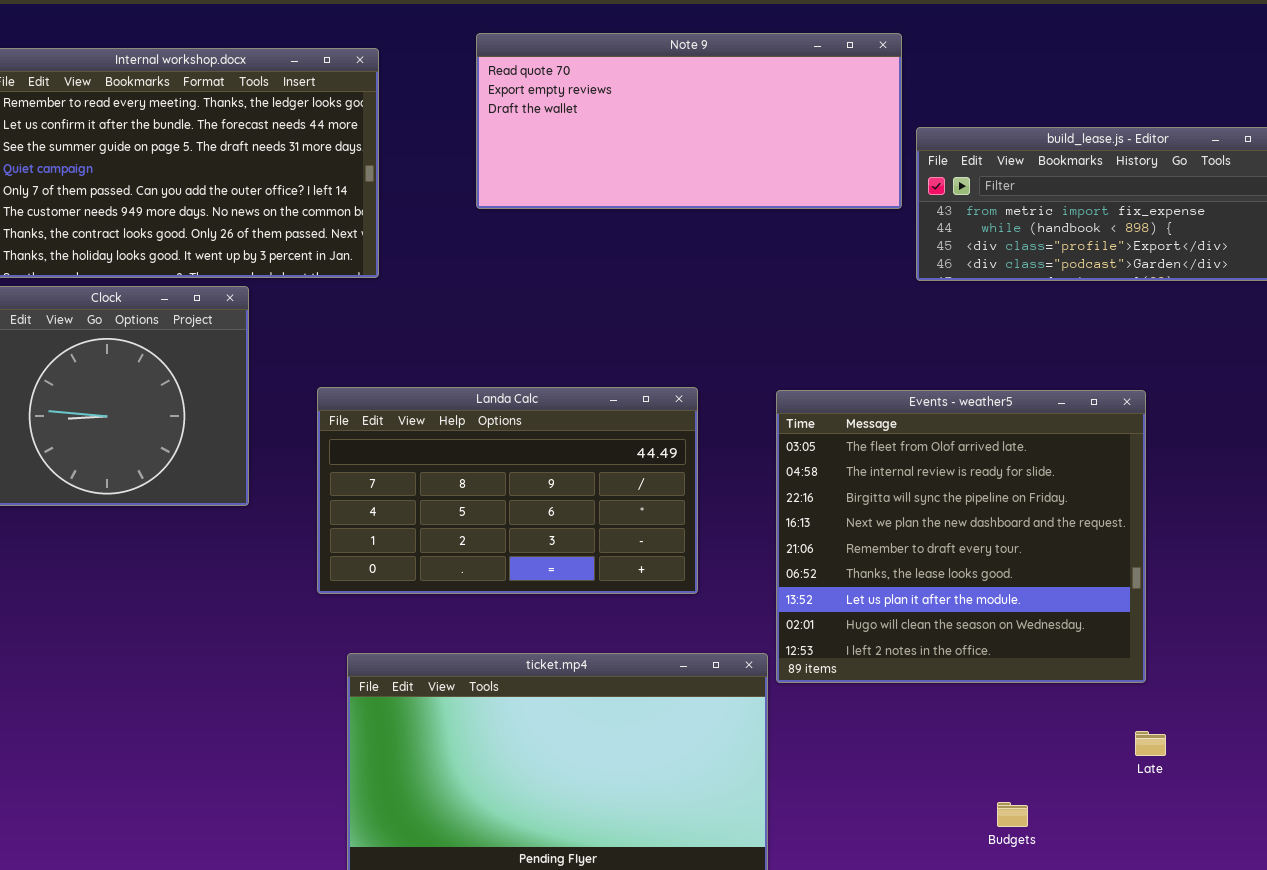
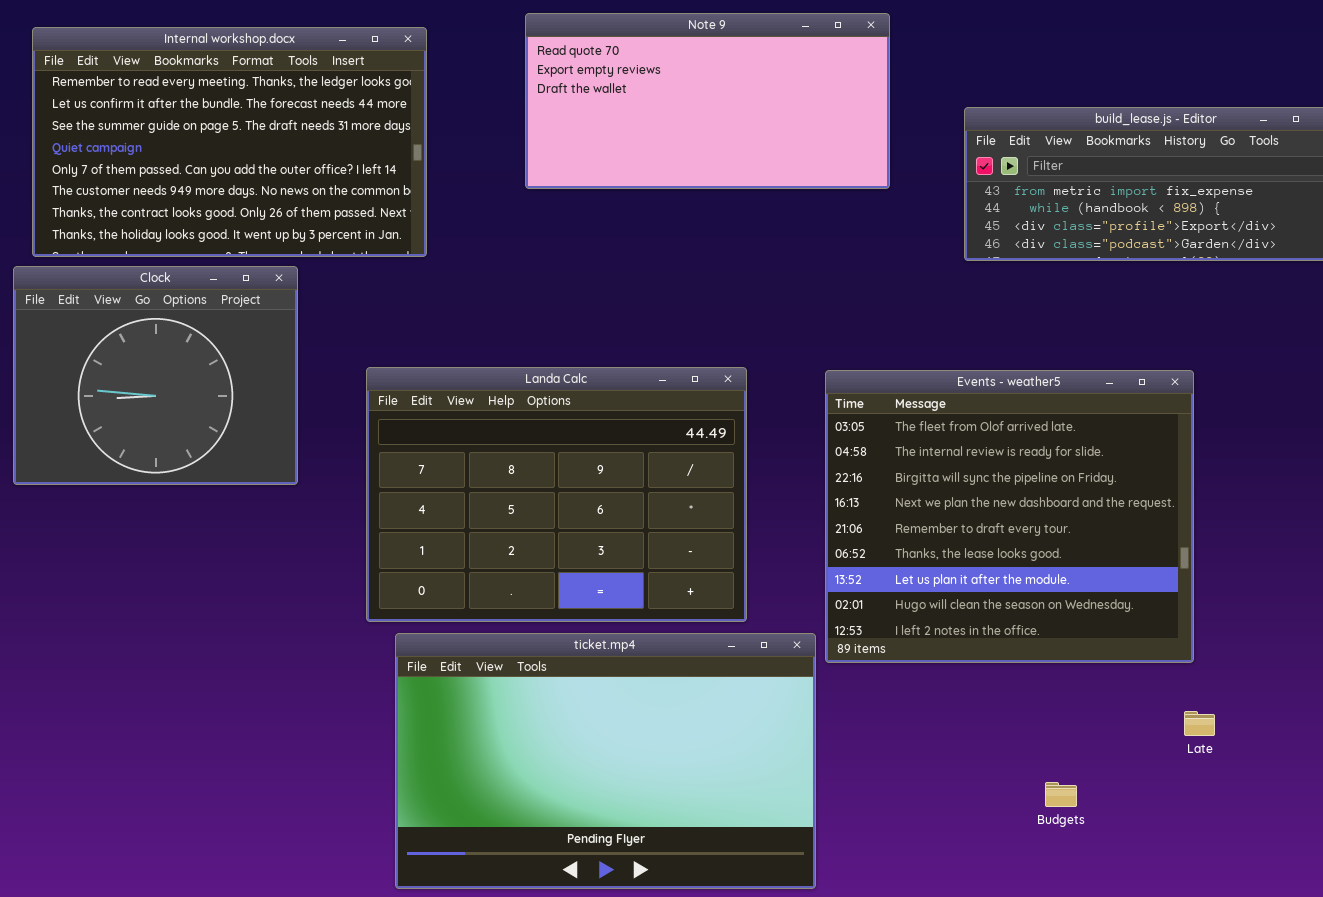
Note 9: [476,33,902,209] -> [525,13,890,189], resized
Landa Calc: [317,387,698,594] -> [366,367,747,622], resized

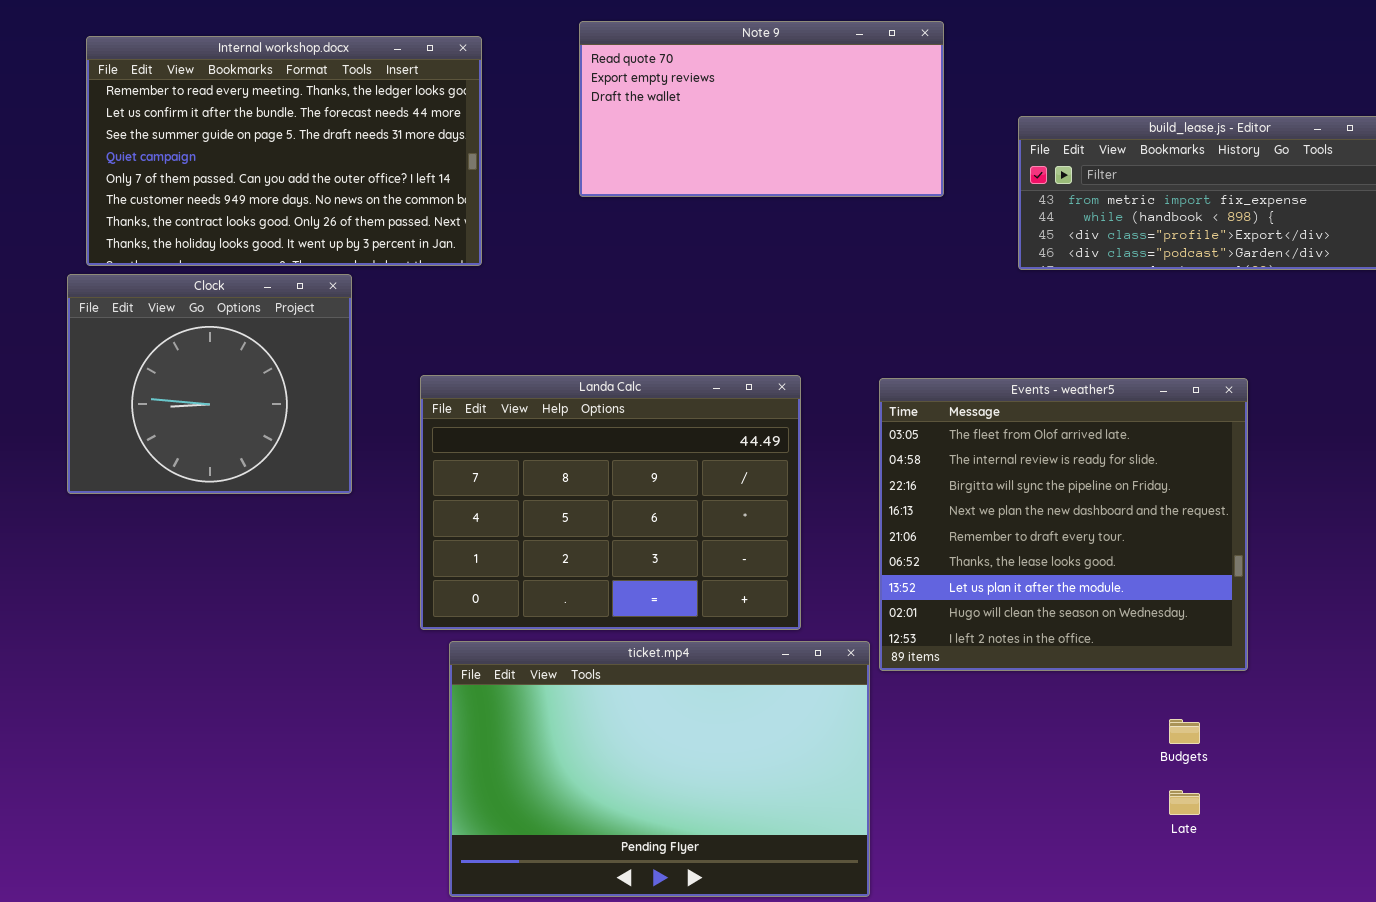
Late: [1184,711,1215,736] -> [1169,790,1200,815], moved
Budgets: [1045,782,1077,807] -> [1169,719,1200,744], moved

